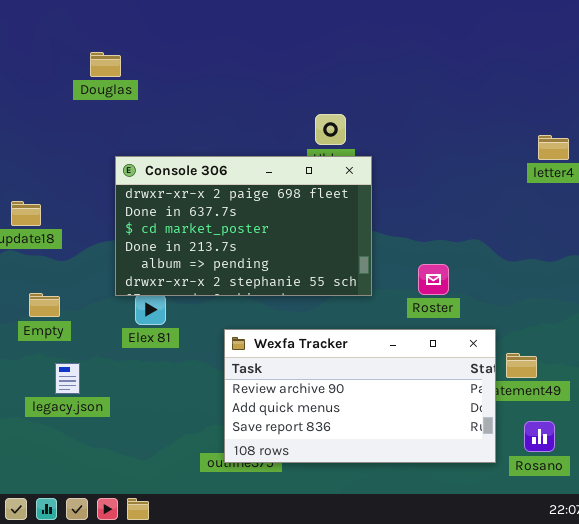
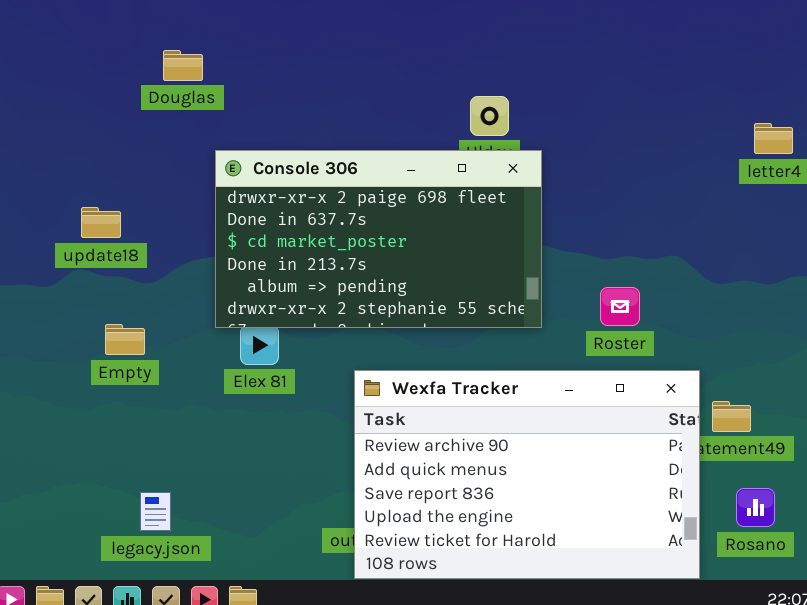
Douglas: [90,52,121,77] -> [163,50,203,81], moved
Wexfa Tracker: [224,329,496,463] -> [354,370,700,579], resized
legacy.json: [55,363,80,394] -> [140,492,171,531], moved

